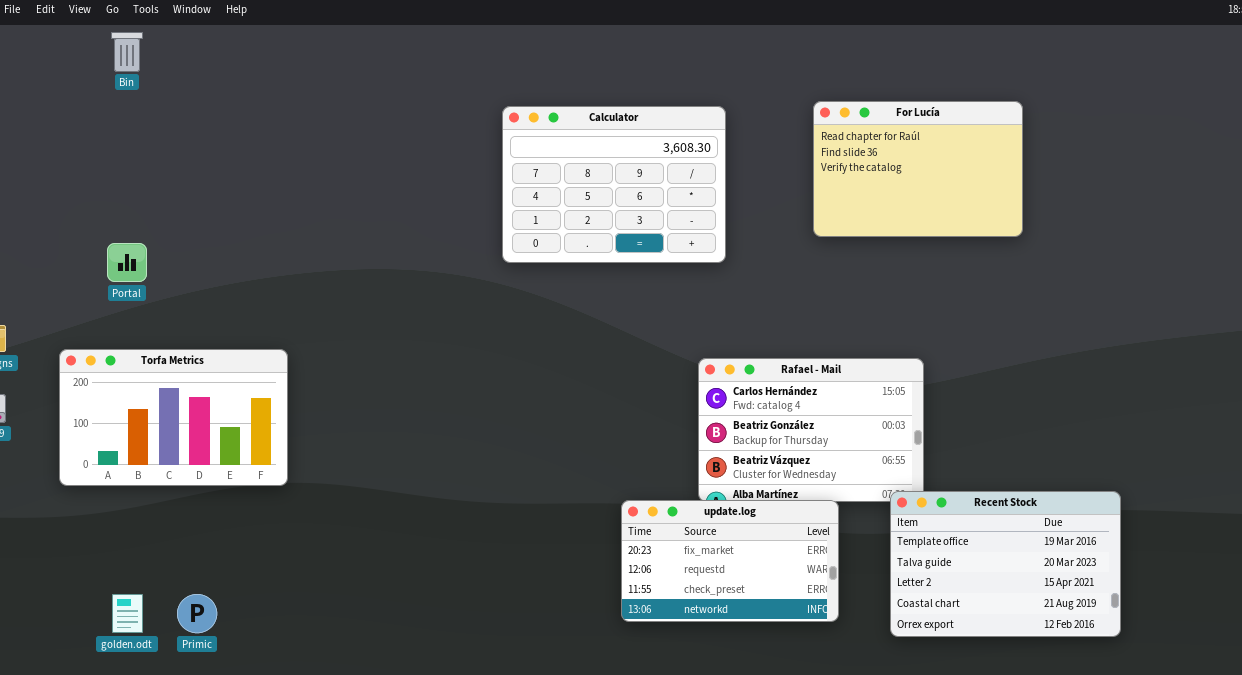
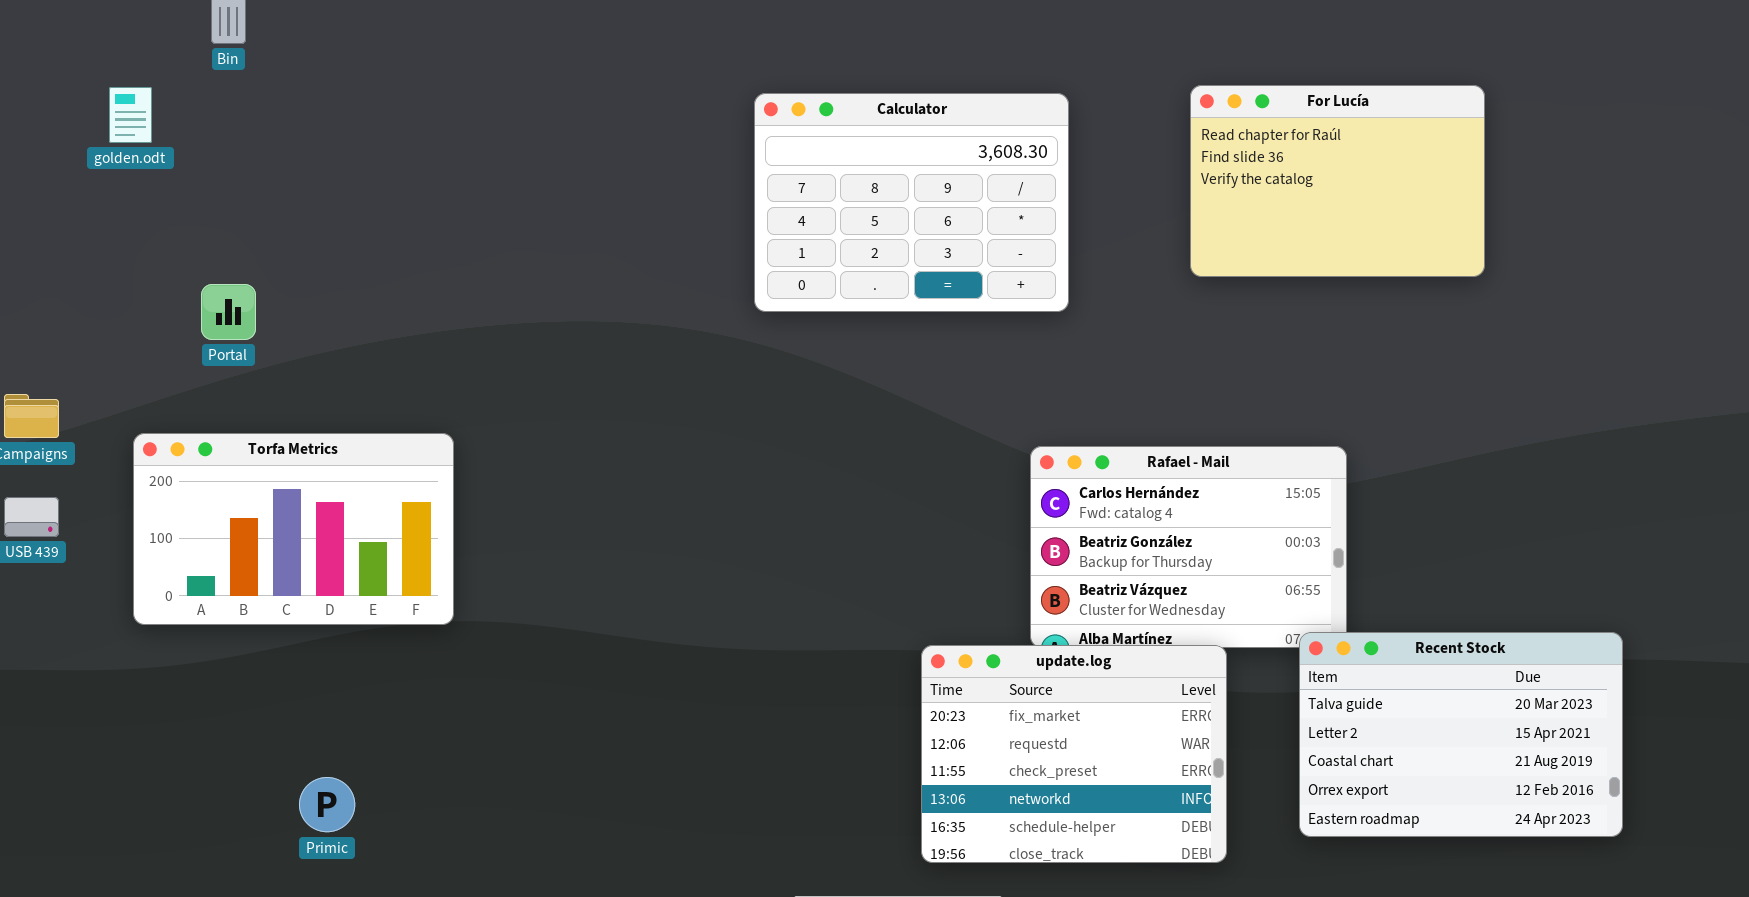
Recent Stock: [890,491,1121,637] -> [1299,632,1623,837], scrolled down 1 row
update.log: [621,500,839,622] -> [921,645,1227,863], resized
golden.odt: [112,594,143,633] -> [109,87,152,143], moved

